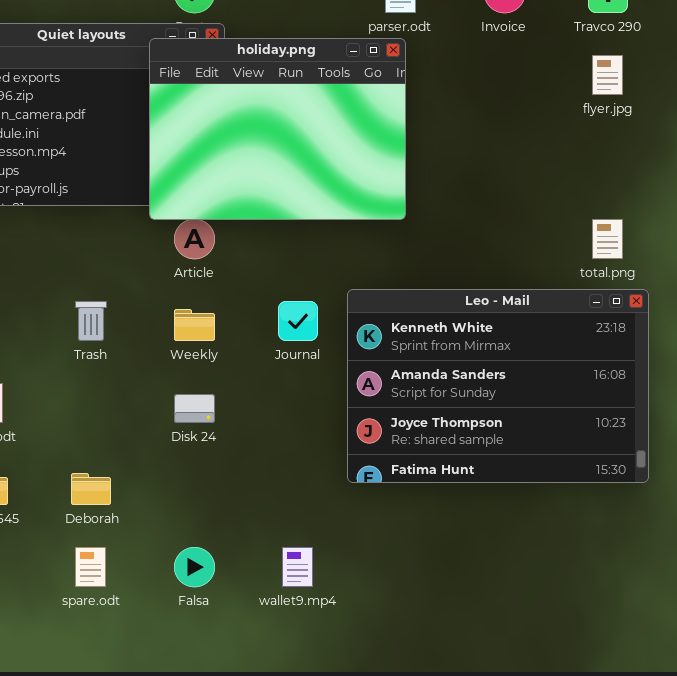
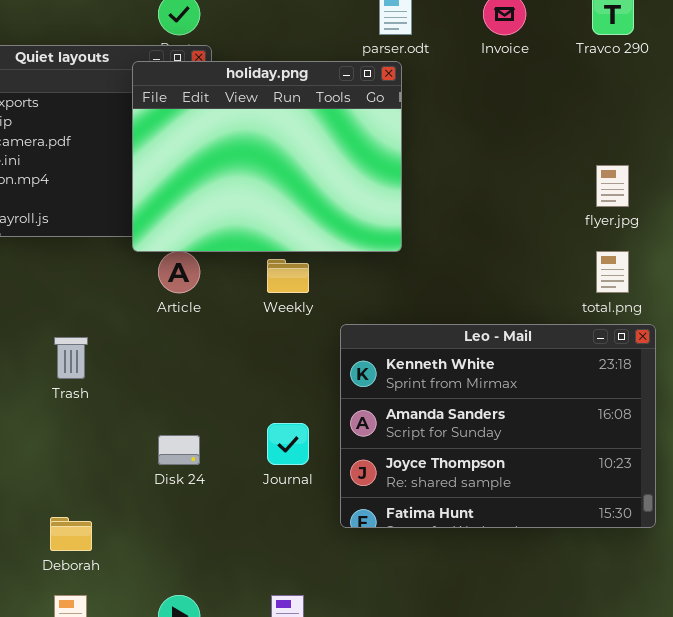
flyer.jpg: [592,55,623,95] -> [596,165,629,207], moved
Journal: [278,301,318,341] -> [267,423,309,465], moved
Weekly: [174,309,215,341] -> [267,259,309,293], moved

